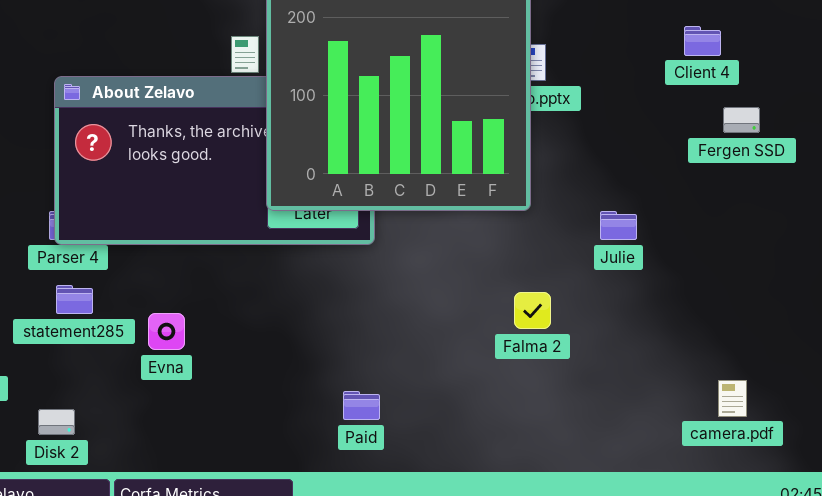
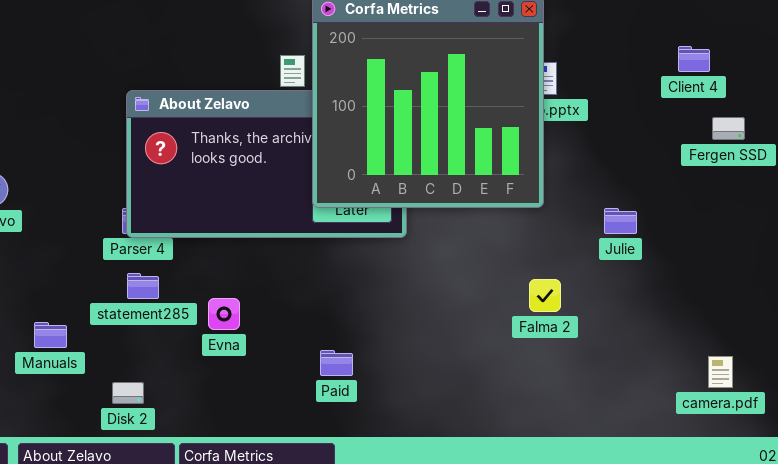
Paid: [343,391,380,420] -> [320,350,353,376], moved

